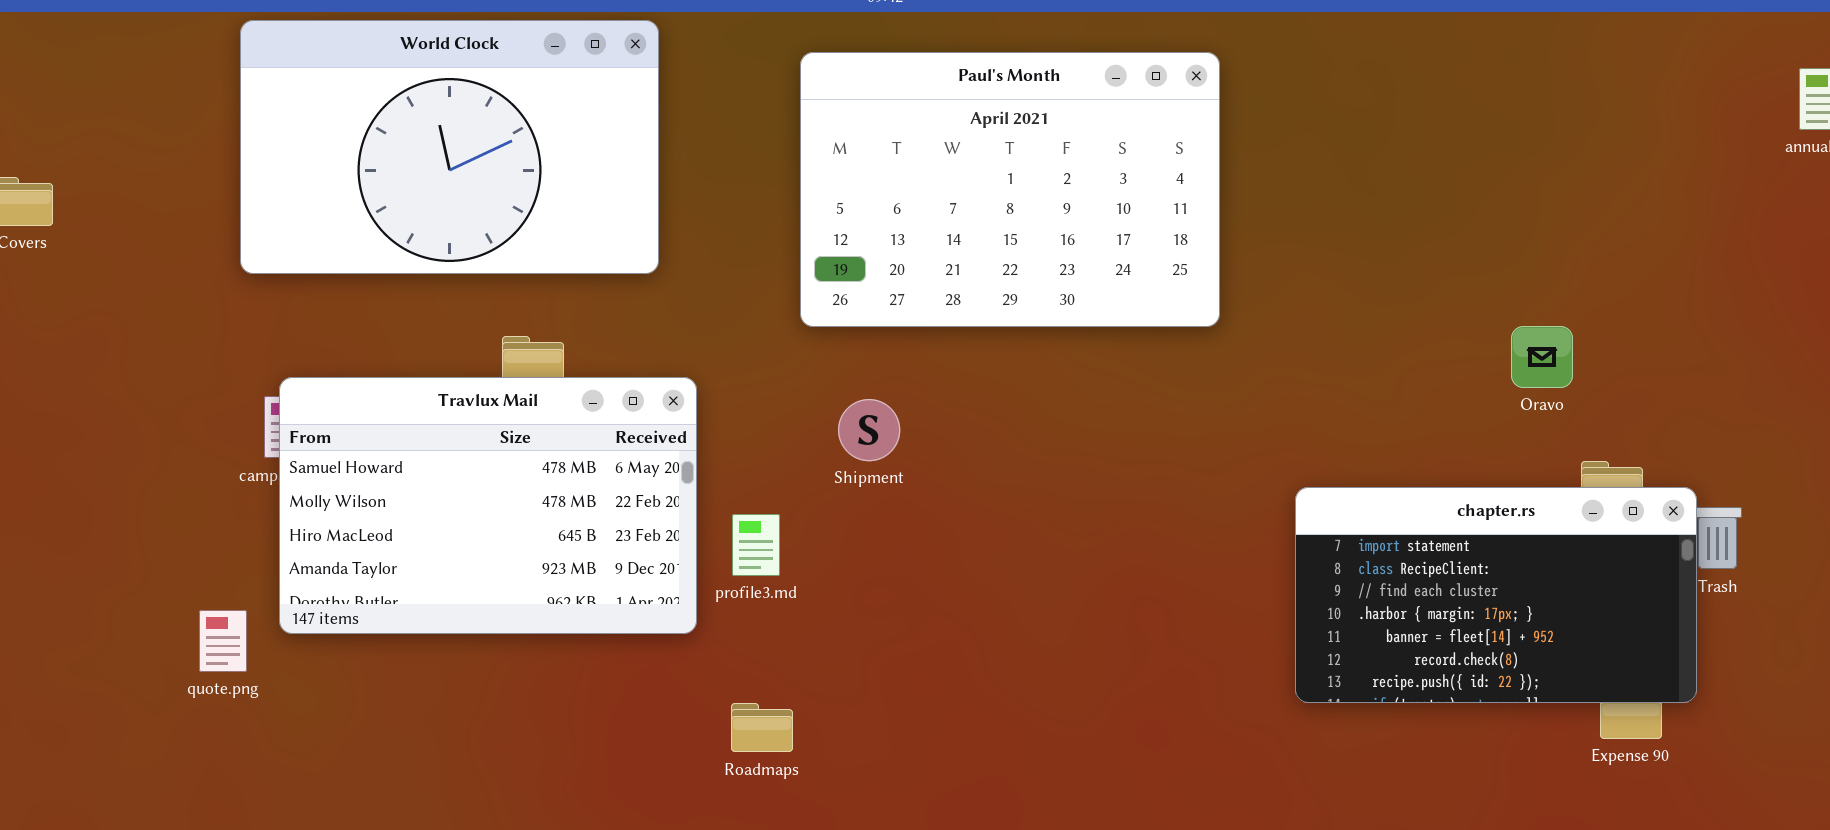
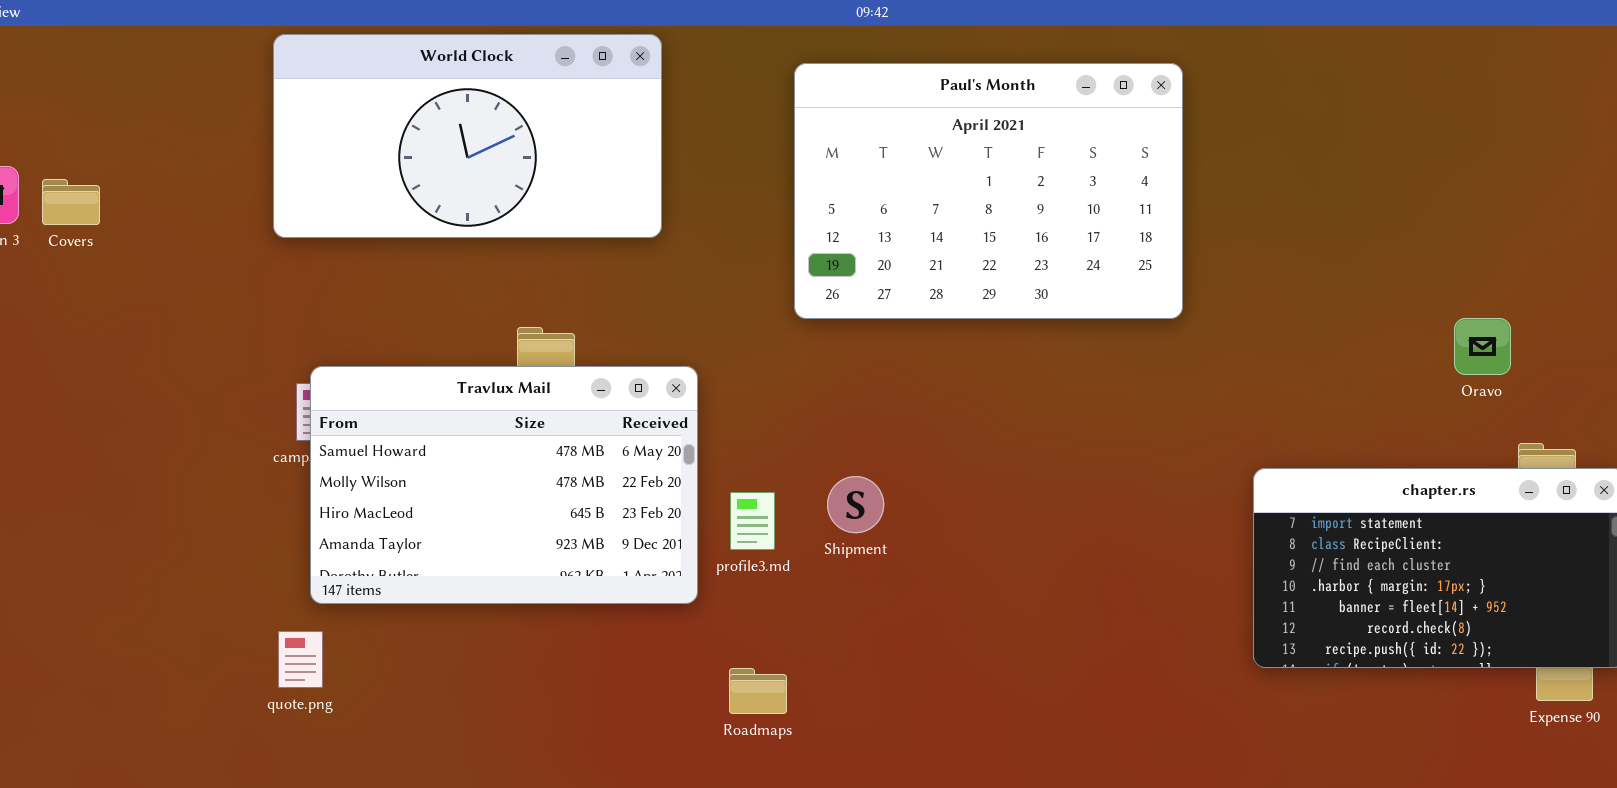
World Clock: [240,20,659,274] -> [273,34,662,238], resized
Shipment: [838,399,900,461] -> [827,476,884,533], moved
quote.png: [199,610,247,672] -> [278,631,323,688], moved

